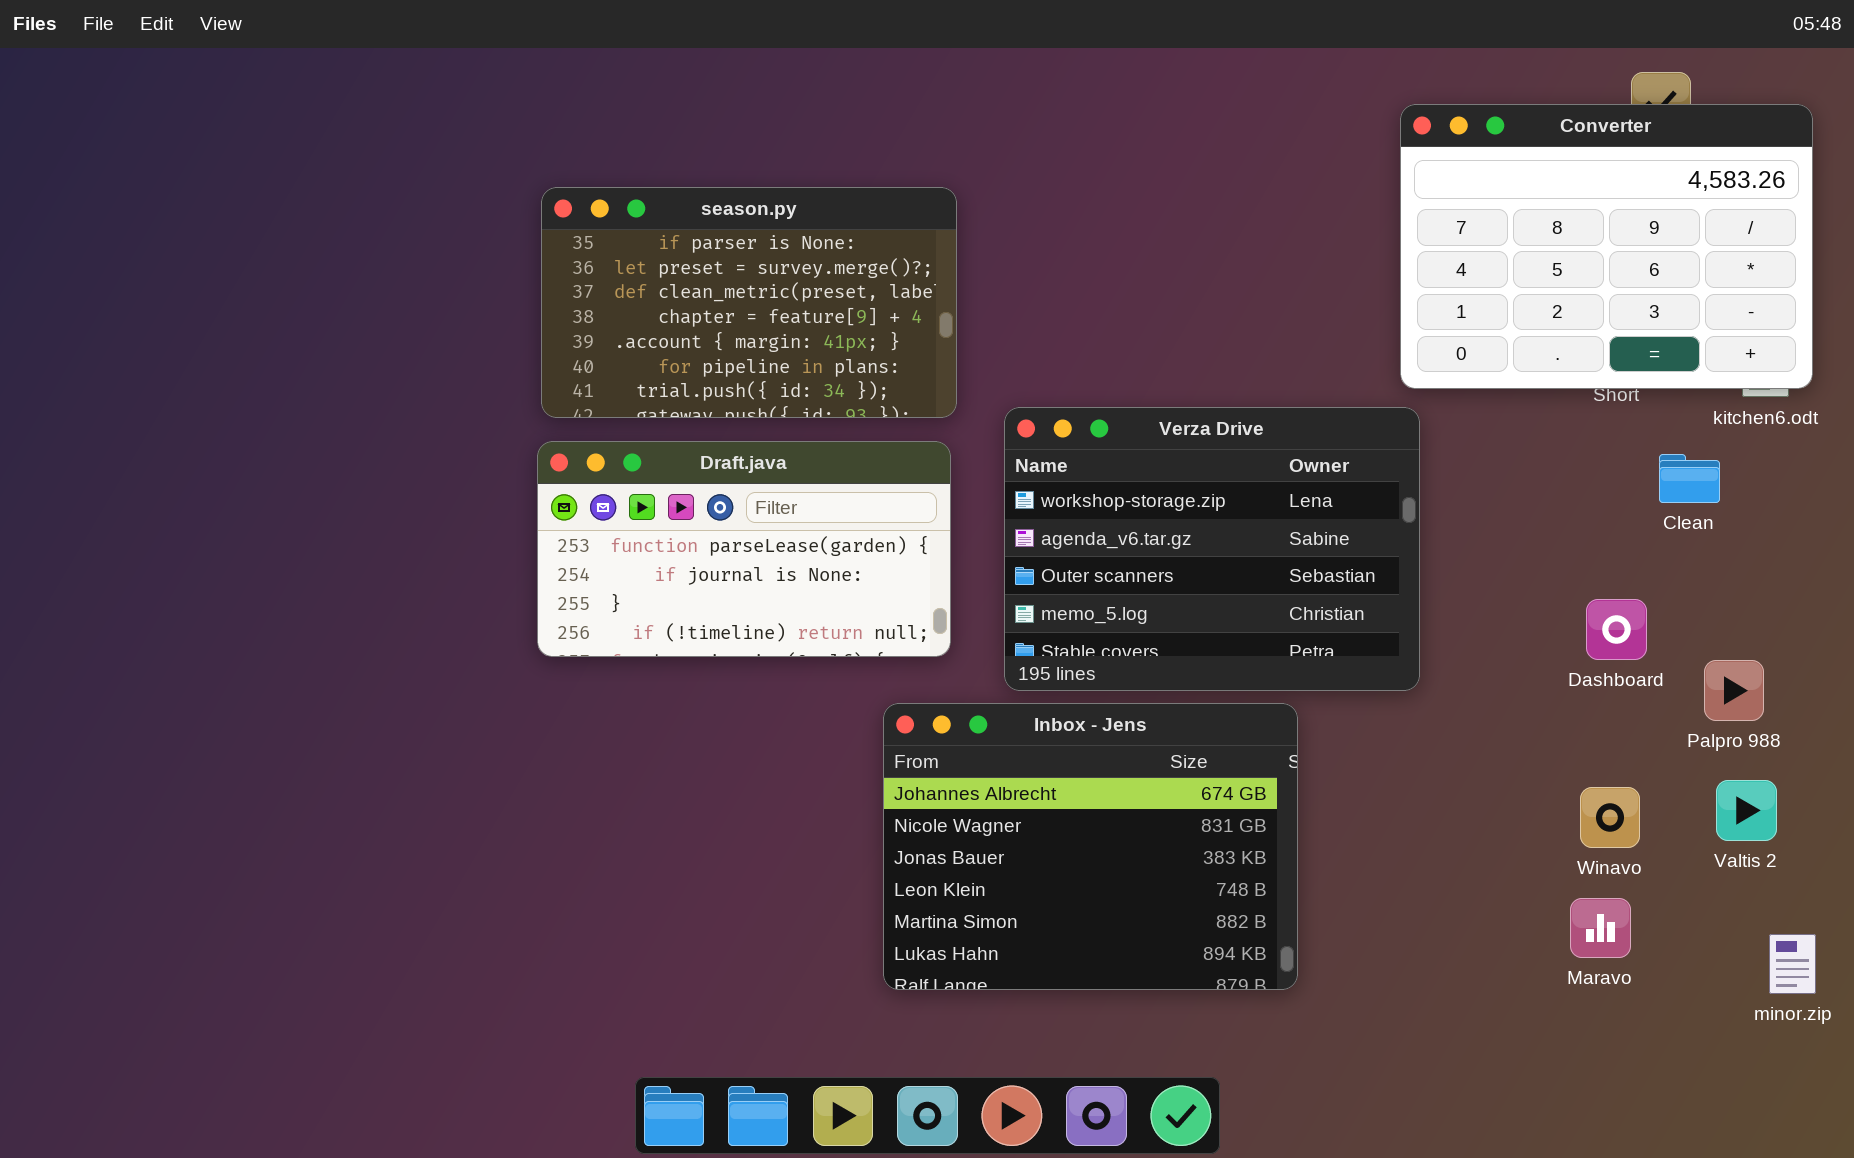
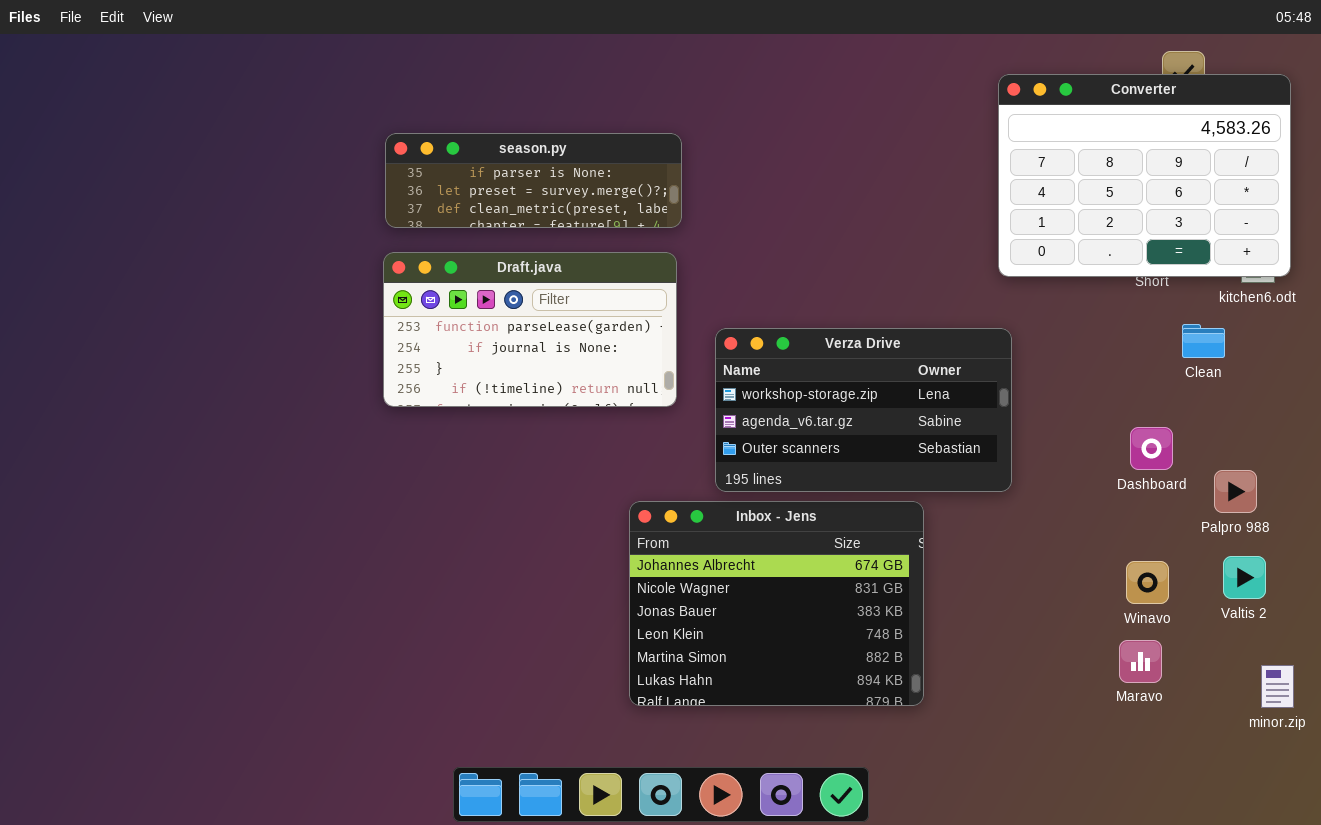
season.py: [541,187,957,418] -> [385,133,682,228], resized
Verza Drive: [1004,407,1420,691] -> [715,328,1012,492], resized
Draft.java: [537,441,951,657] -> [383,252,677,407], moved

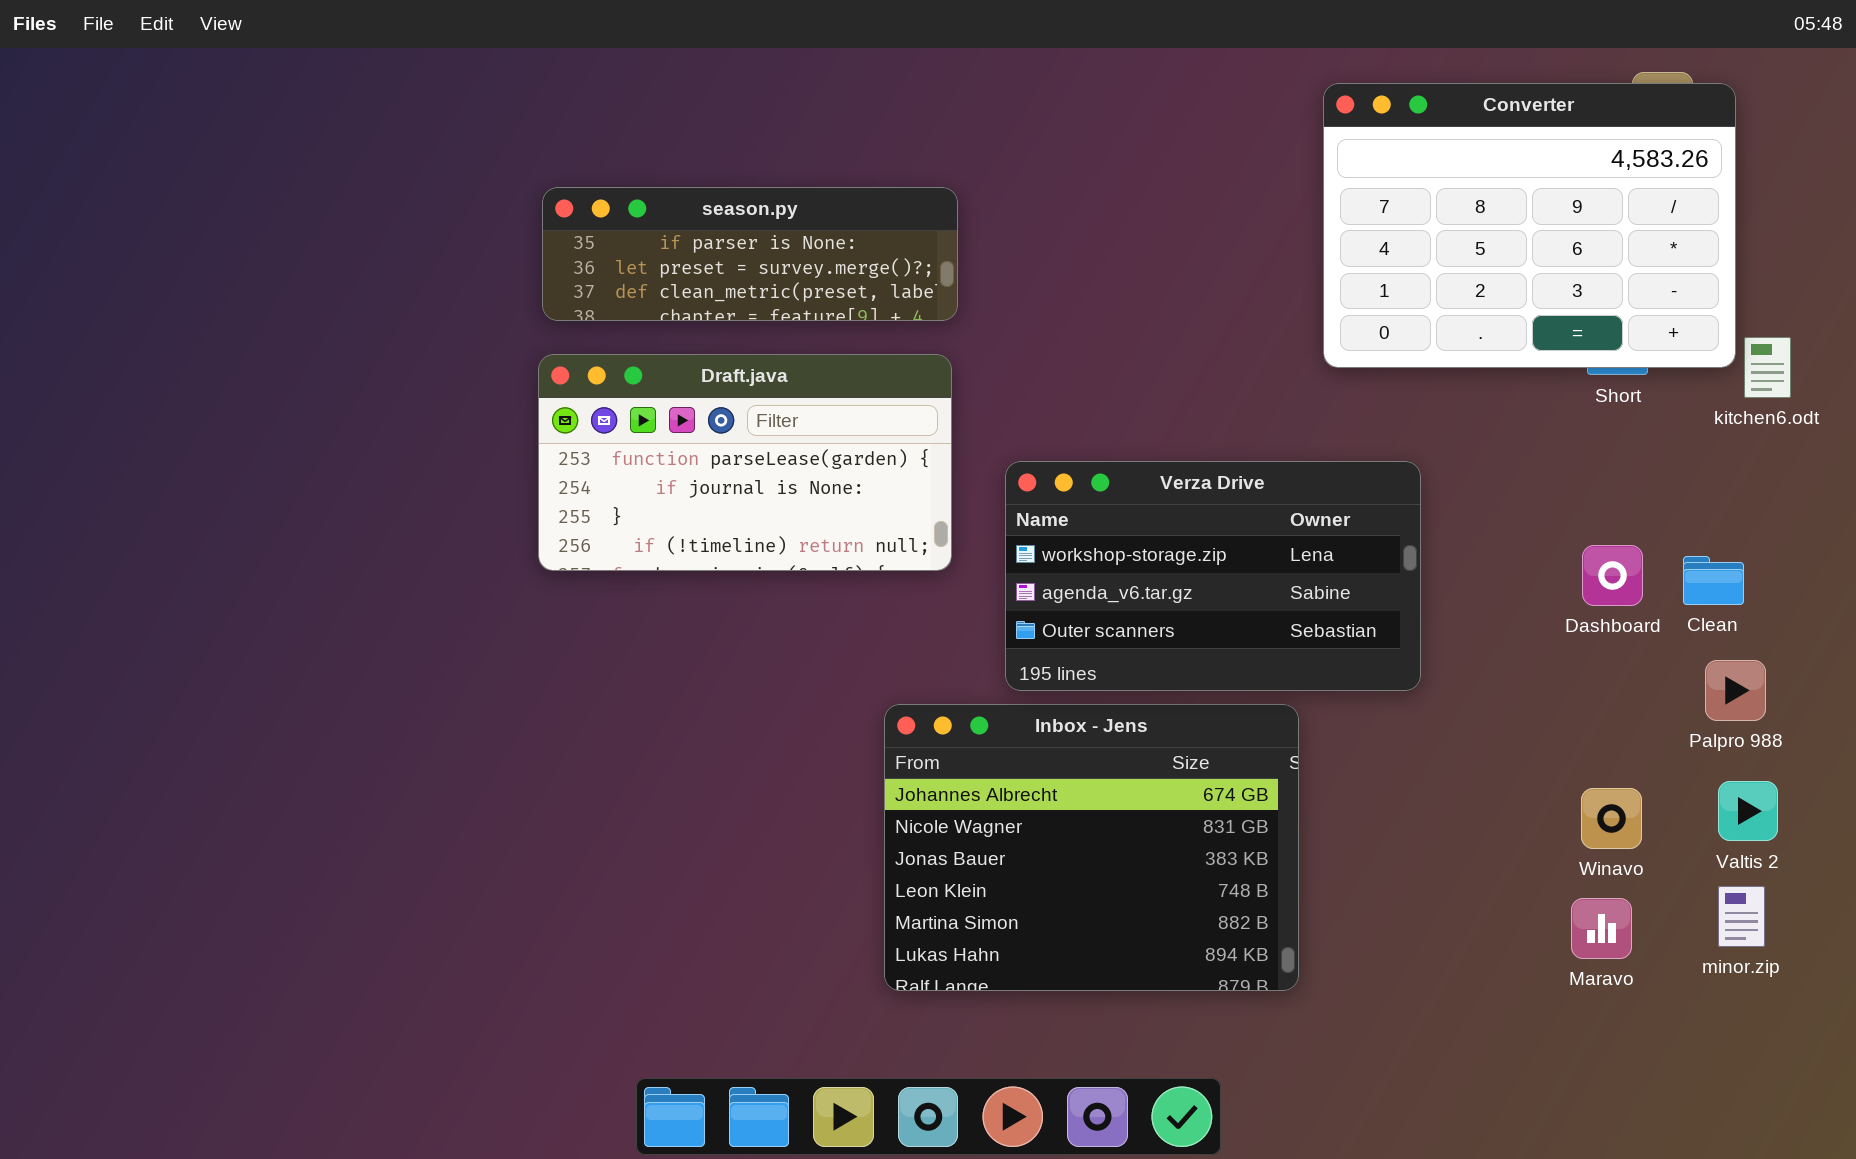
Converter: [998,74,1291,277] -> [1323,83,1736,368], moved
Clean: [1182,324,1225,358] -> [1683,556,1744,605], moved
Dashboard: [1130,427,1173,470] -> [1582,545,1643,606], moved
minor.zip: [1261,665,1294,708] -> [1718,886,1765,947], moved

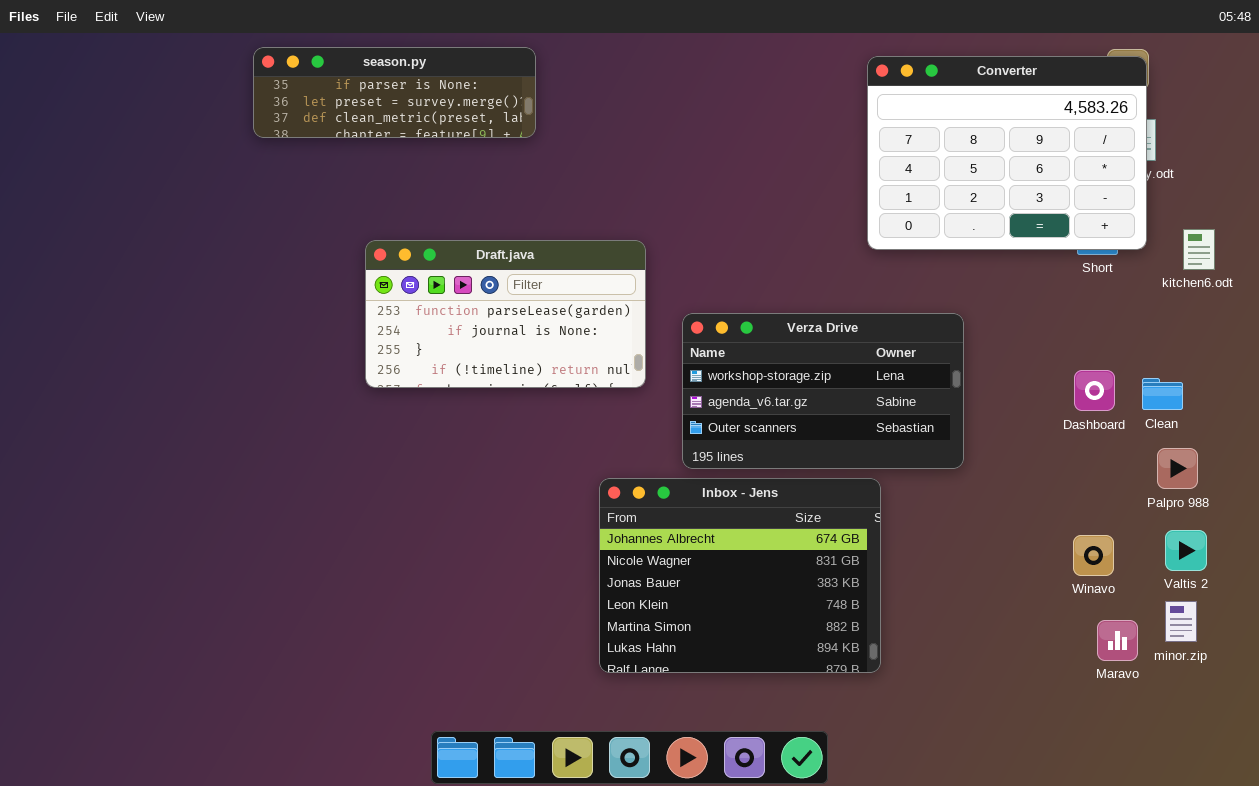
Converter: [1323,83,1736,368] -> [867,56,1147,250], moved
season.py: [542,187,958,321] -> [253,47,536,138], moved
Maravo: [1571,898,1632,959] -> [1097,620,1138,661], moved

